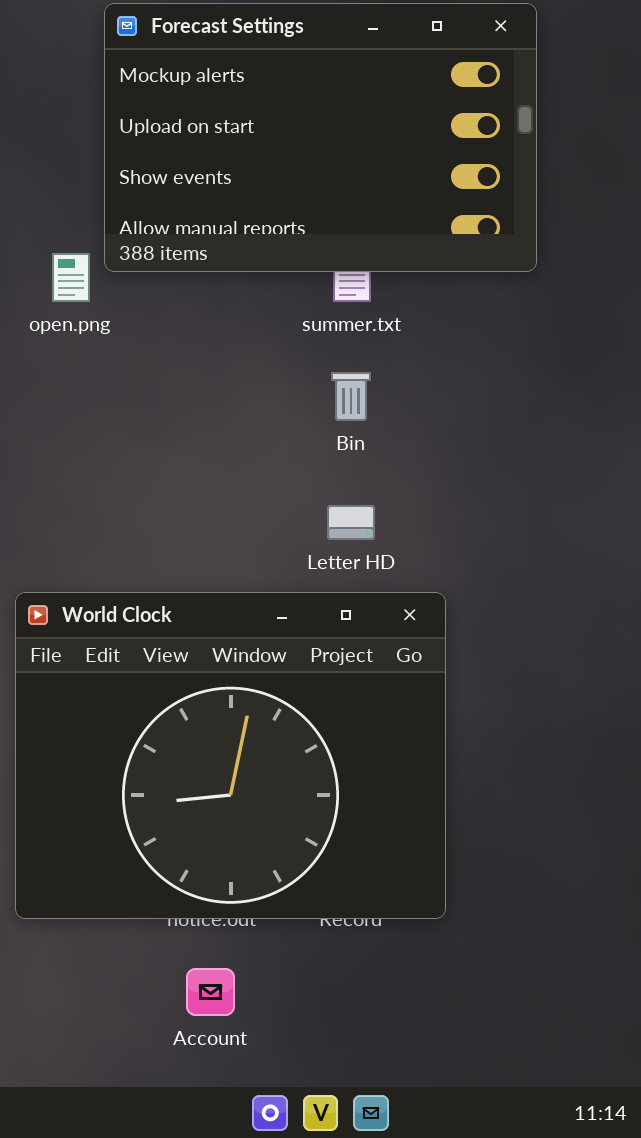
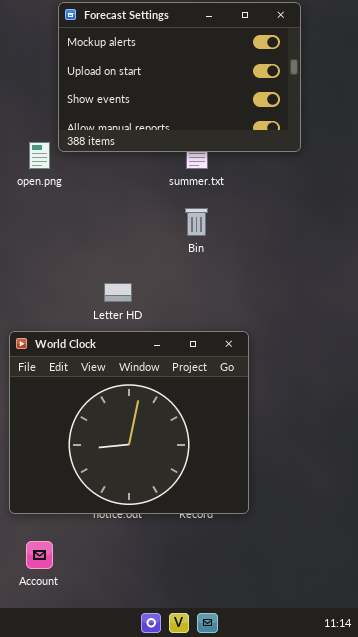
Letter HD: [327,505,375,540] -> [104,283,132,302], moved
Account: [186,968,235,1016] -> [26,541,53,569], moved

